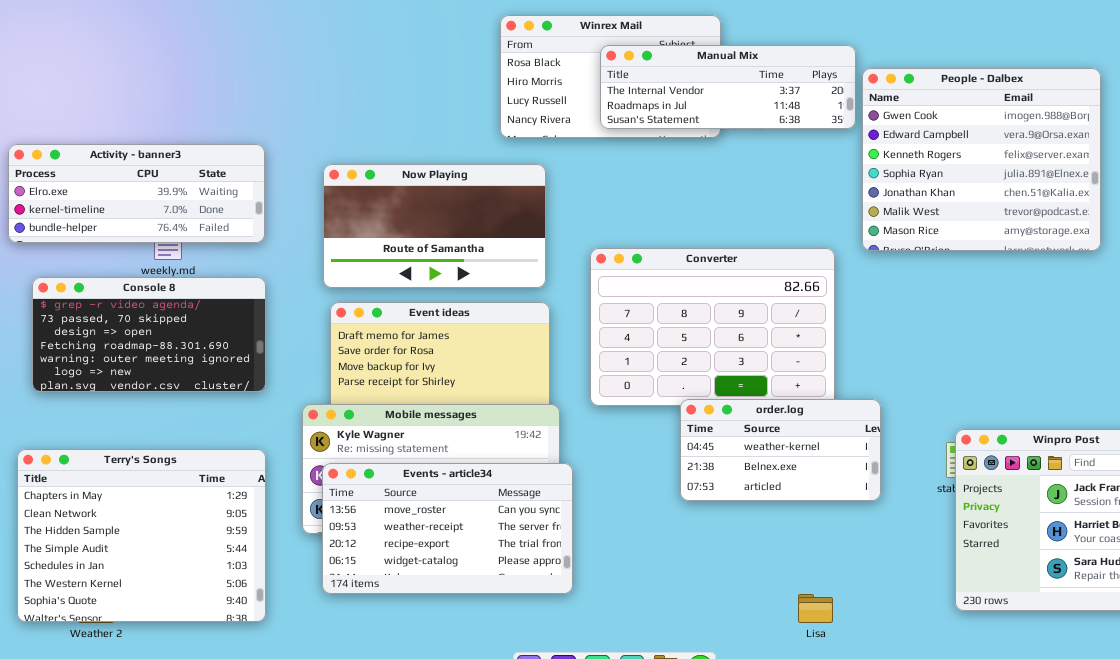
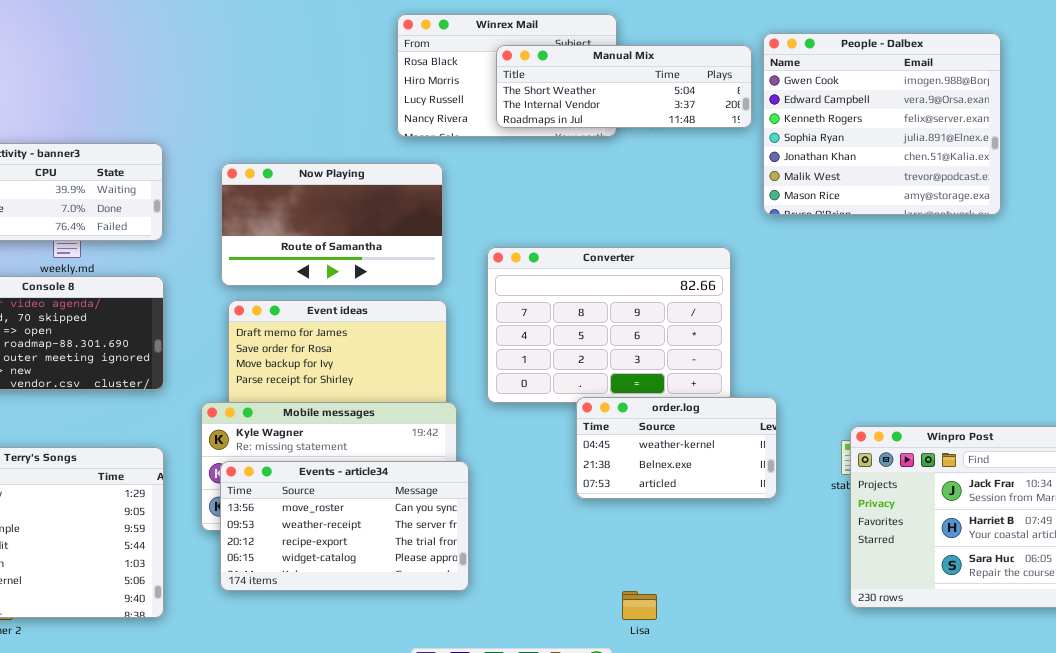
Manual Mix: [600,45,856,129] -> [496,45,752,128], scrolled up 1 row
People - Dalbex: [862,68,1101,251] -> [763,33,1001,215], moved
Lisa: [798,594,833,623] -> [622,591,657,620], moved

